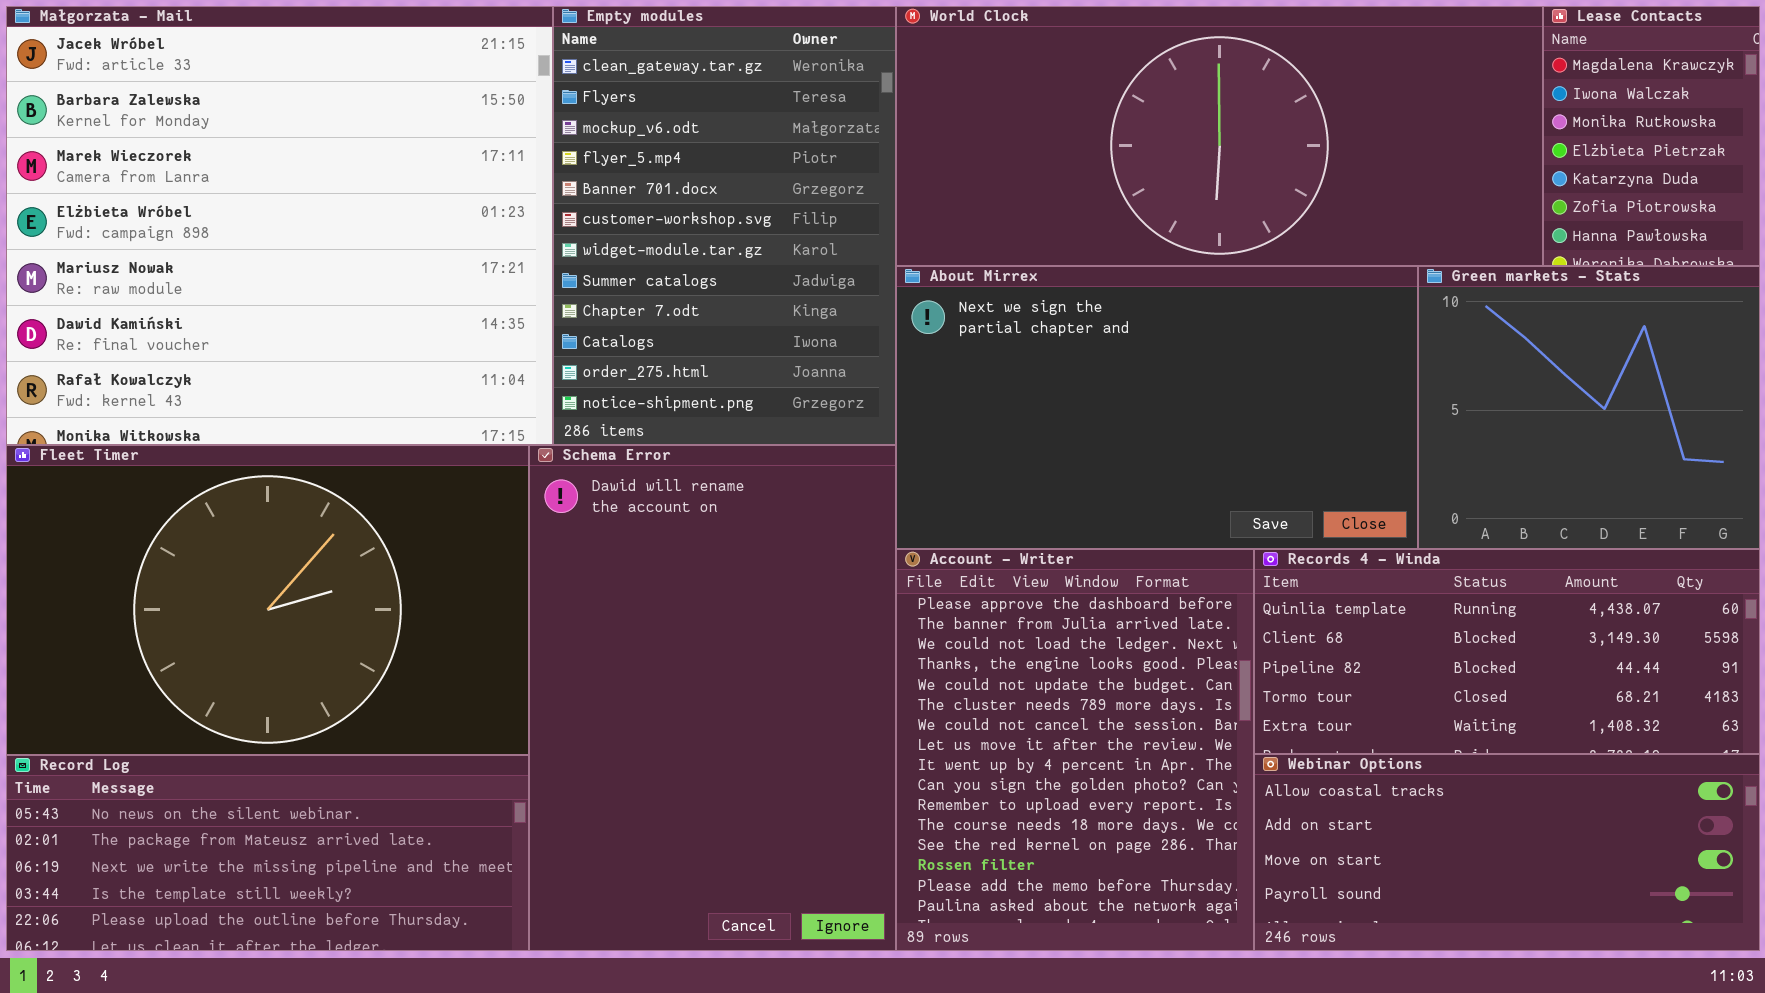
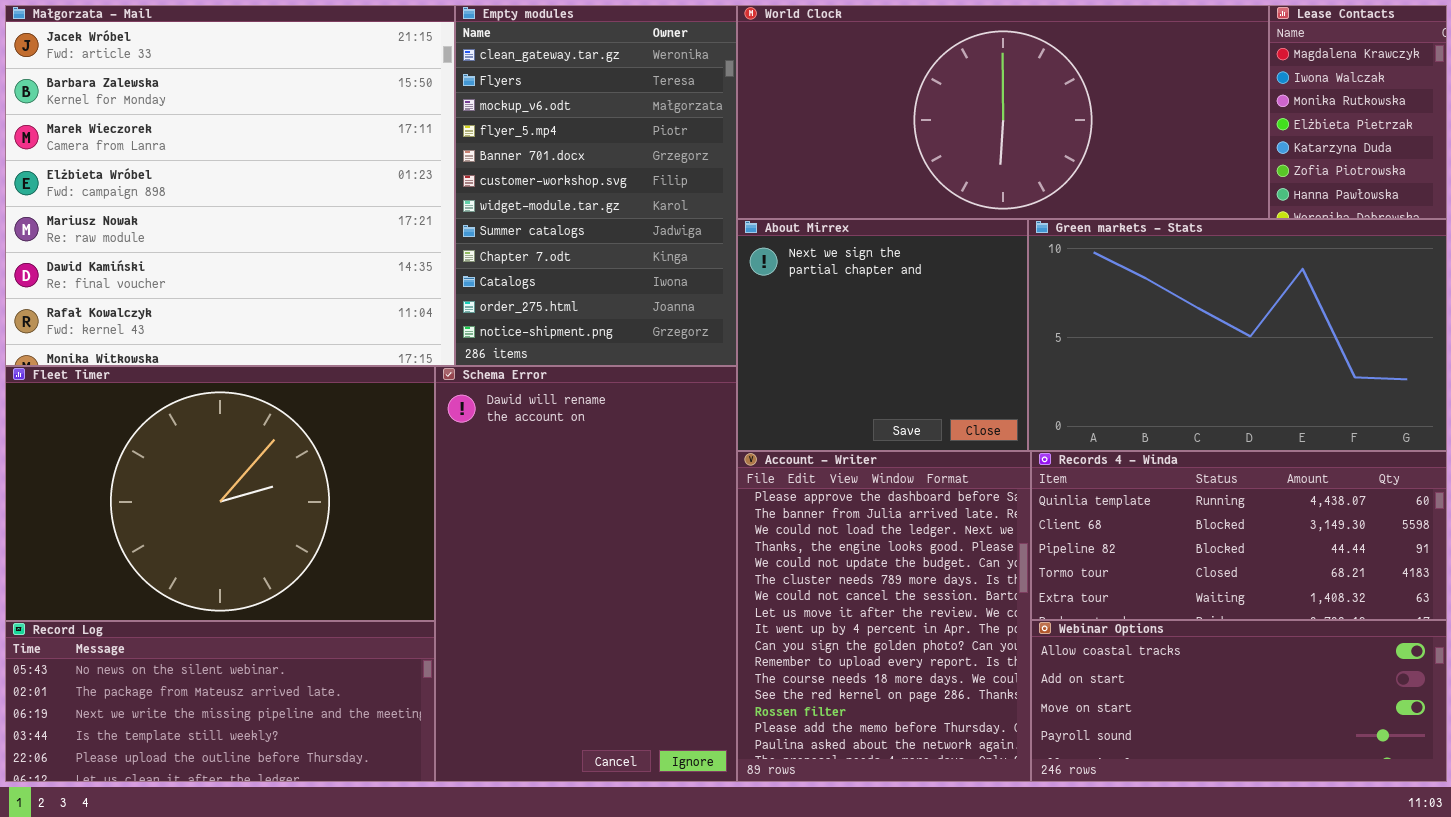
About Mirrex: [896,266,1418,549] -> [737,219,1028,451], resized
Green markets - Stats: [1418,266,1760,549] -> [1028,219,1447,451], resized

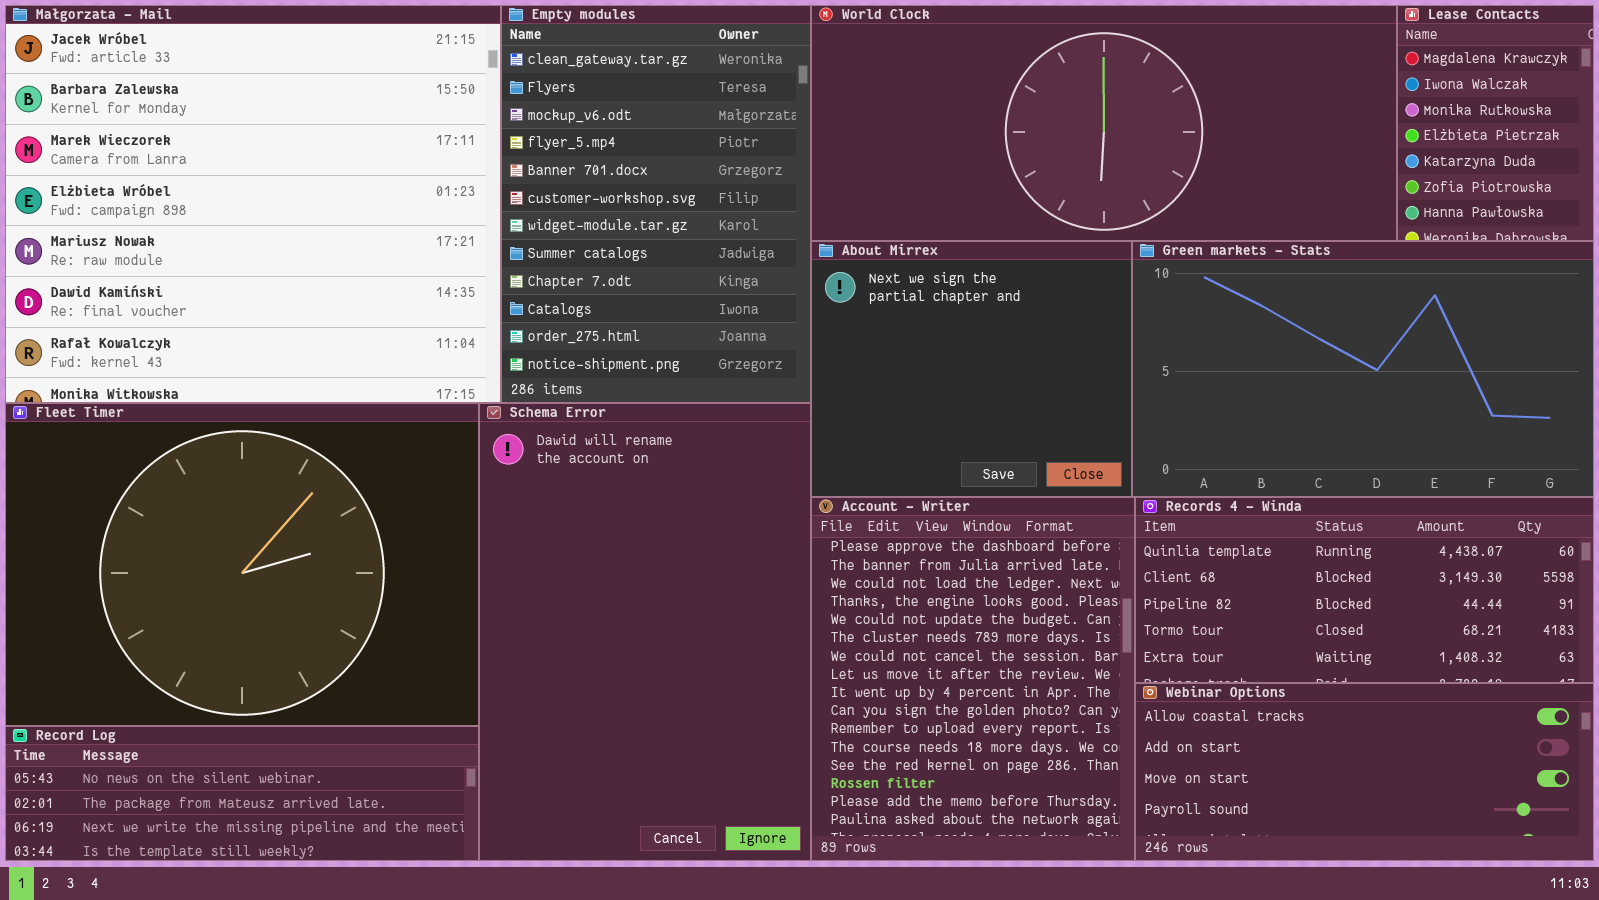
Fleet Timer: [5,366,435,621] -> [5,403,479,726], resized
Record Log: [5,621,435,782] -> [5,726,479,861], resized

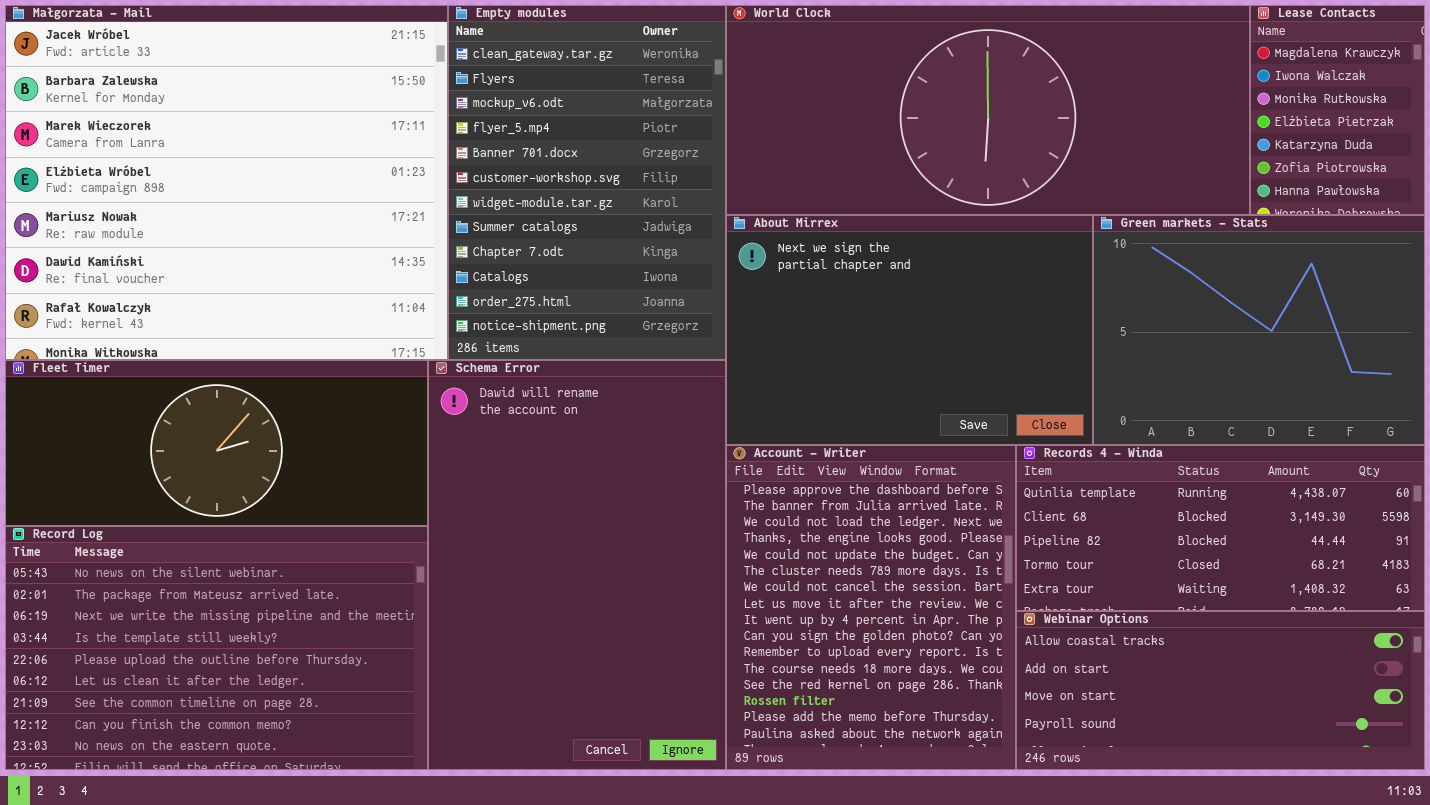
About Mirrex: [811,241,1132,497] -> [726,215,1093,445], resized
Green markets - Stats: [1132,241,1594,497] -> [1093,215,1425,445], resized
Fleet Timer: [5,403,479,726] -> [5,360,428,526], resized
Record Log: [5,726,479,861] -> [5,526,428,770], resized

